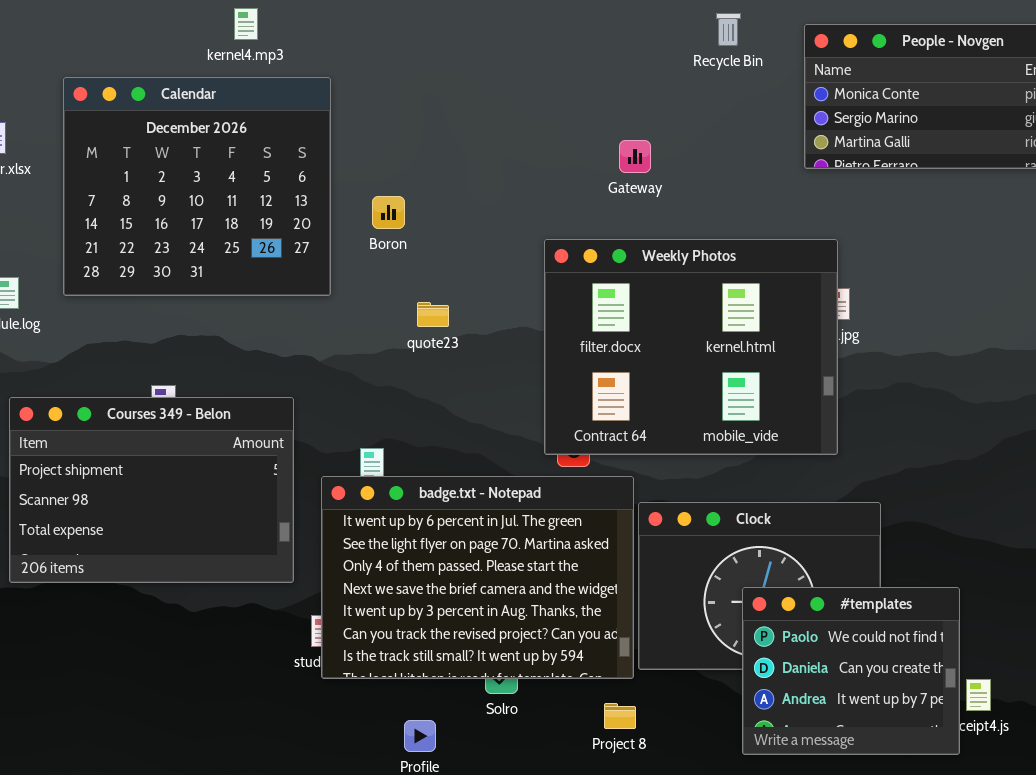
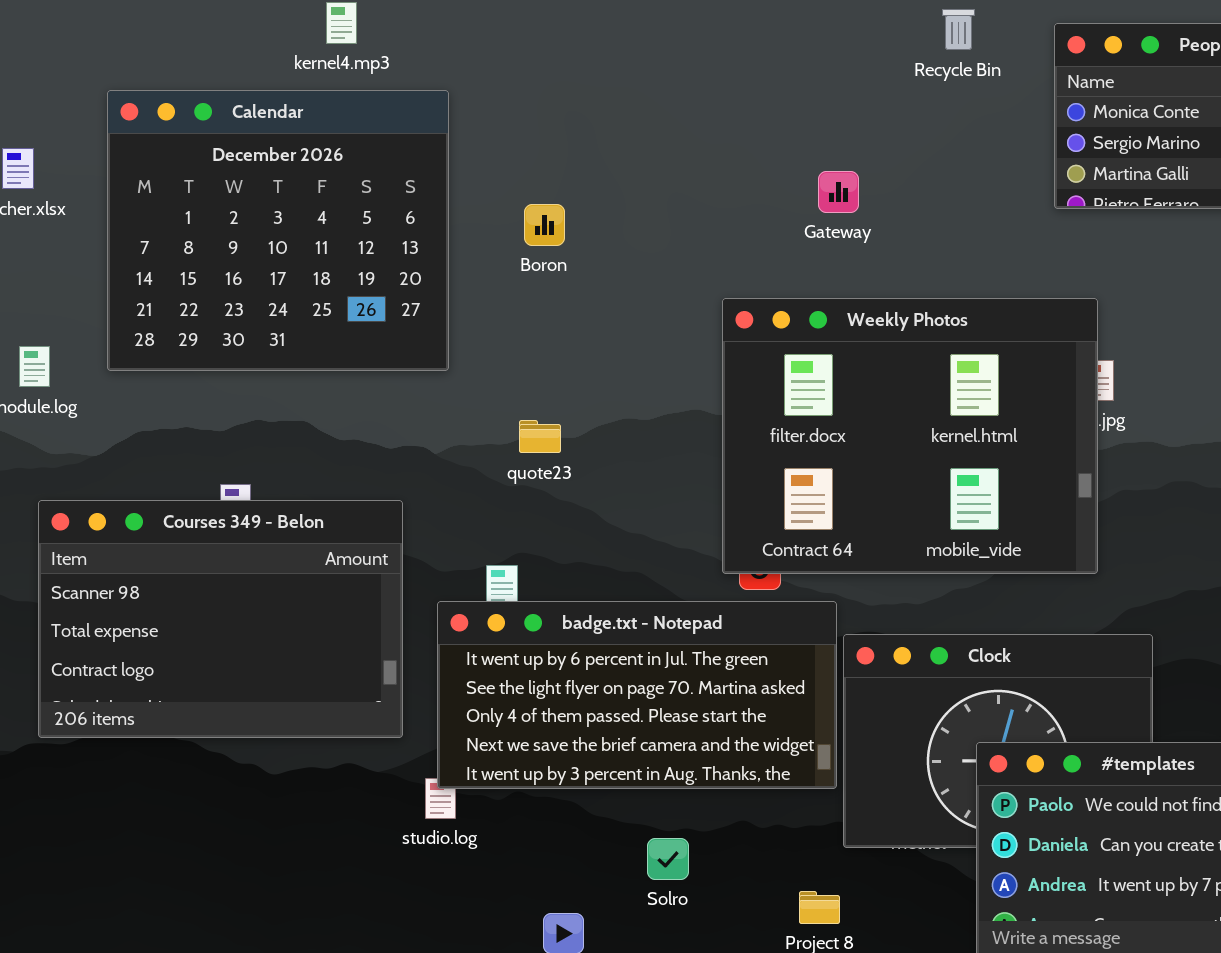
Boron: [372,196,405,229] -> [524,204,565,246], moved
quote23: [417,302,449,327] -> [519,420,561,453], moved
Courses 349 - Belon: [9,397,294,583] -> [38,500,403,738], scrolled down 1 row
badge.txt - Notepad: [321,476,634,679] -> [437,601,837,789], resized

